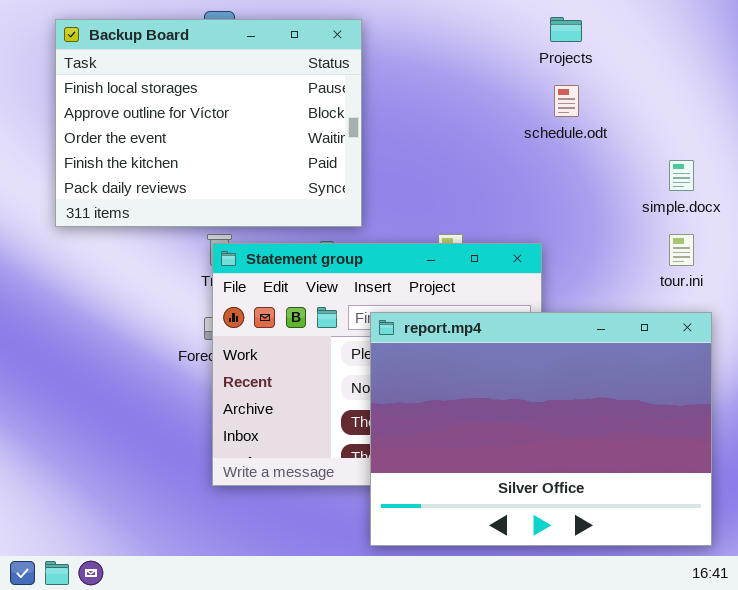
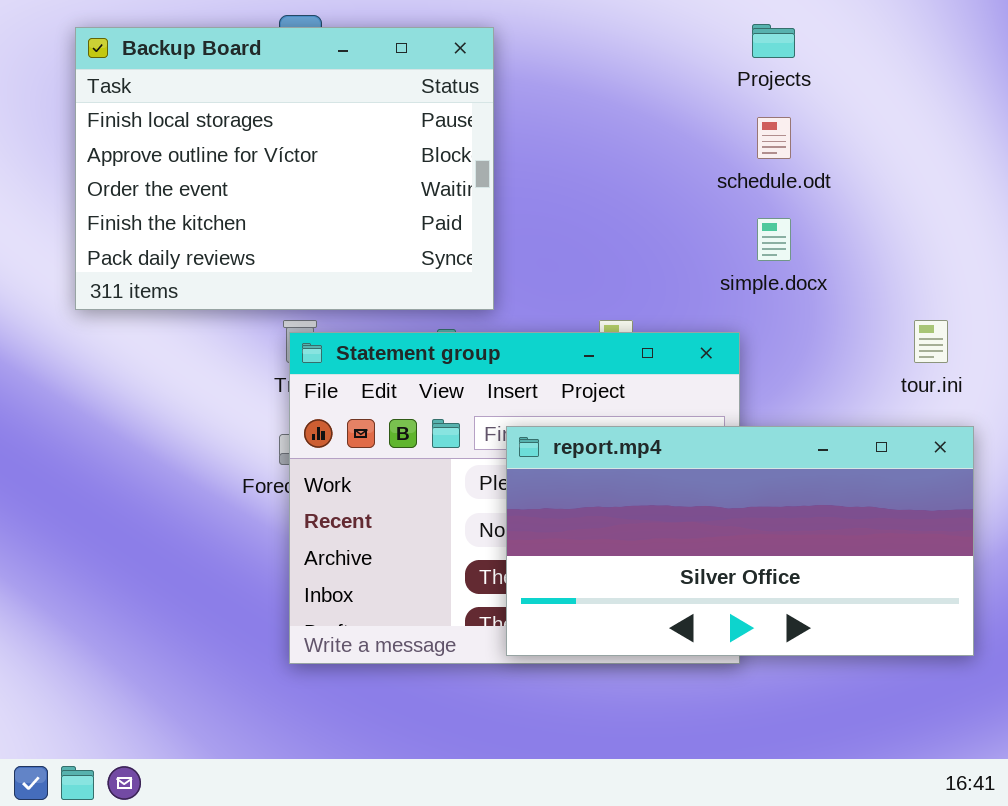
simple.docx: [669,160,694,191] -> [757,218,791,261], moved
report.mp4: [370,312,712,546] -> [506,426,974,656], resized

